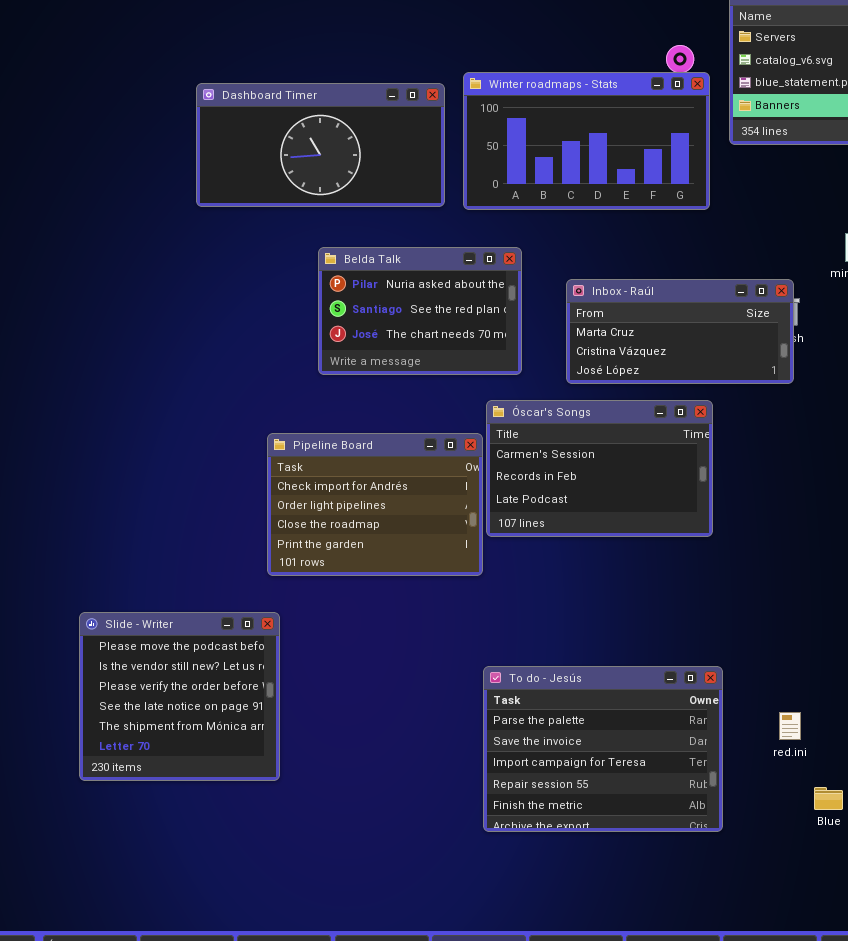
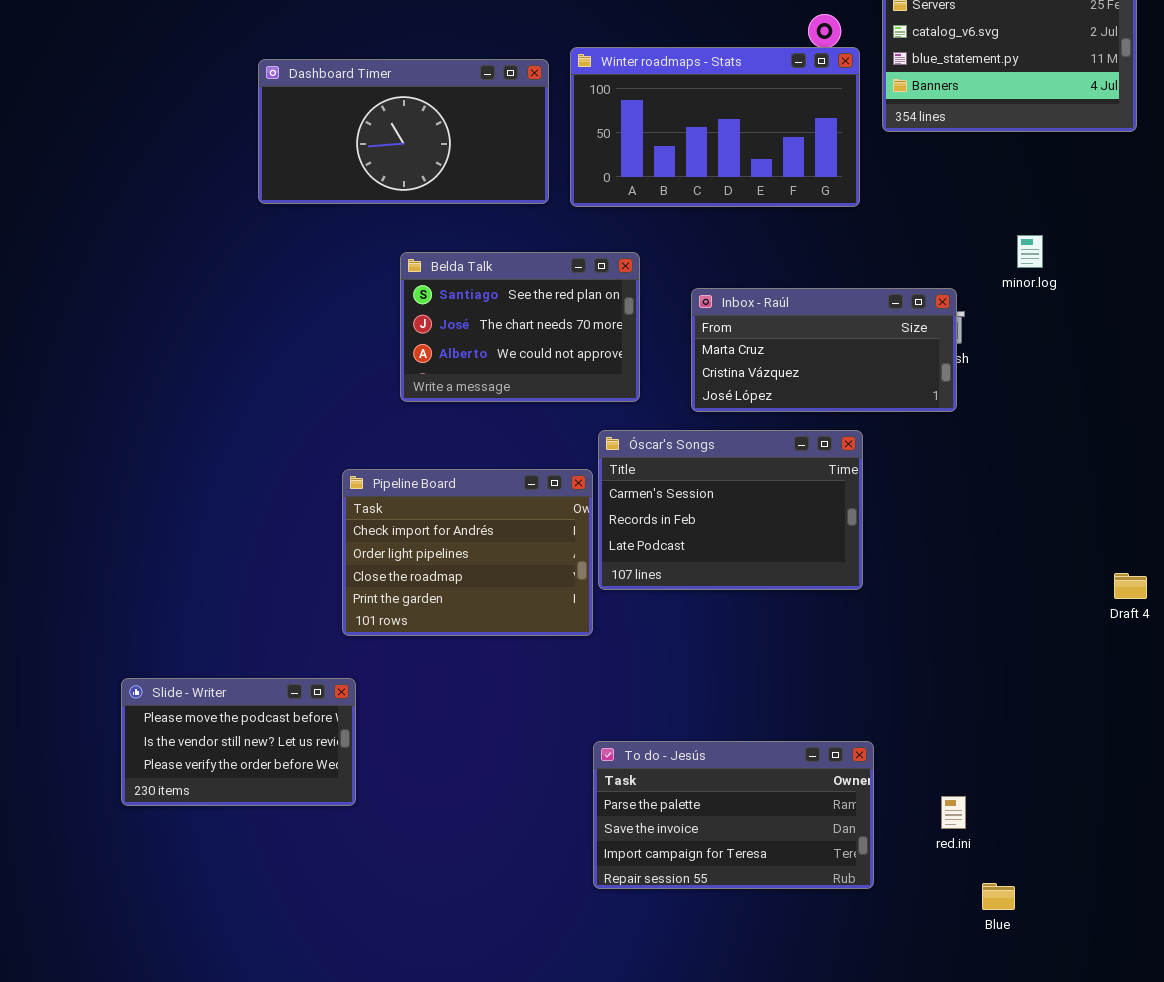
Belda Talk: [318,247,522,375] -> [400,252,640,402], scrolled down 1 row
Slide - Writer: [79,612,280,781] -> [121,678,356,806], resized
To do - Jesús: [483,666,723,832] -> [593,741,874,889], resized

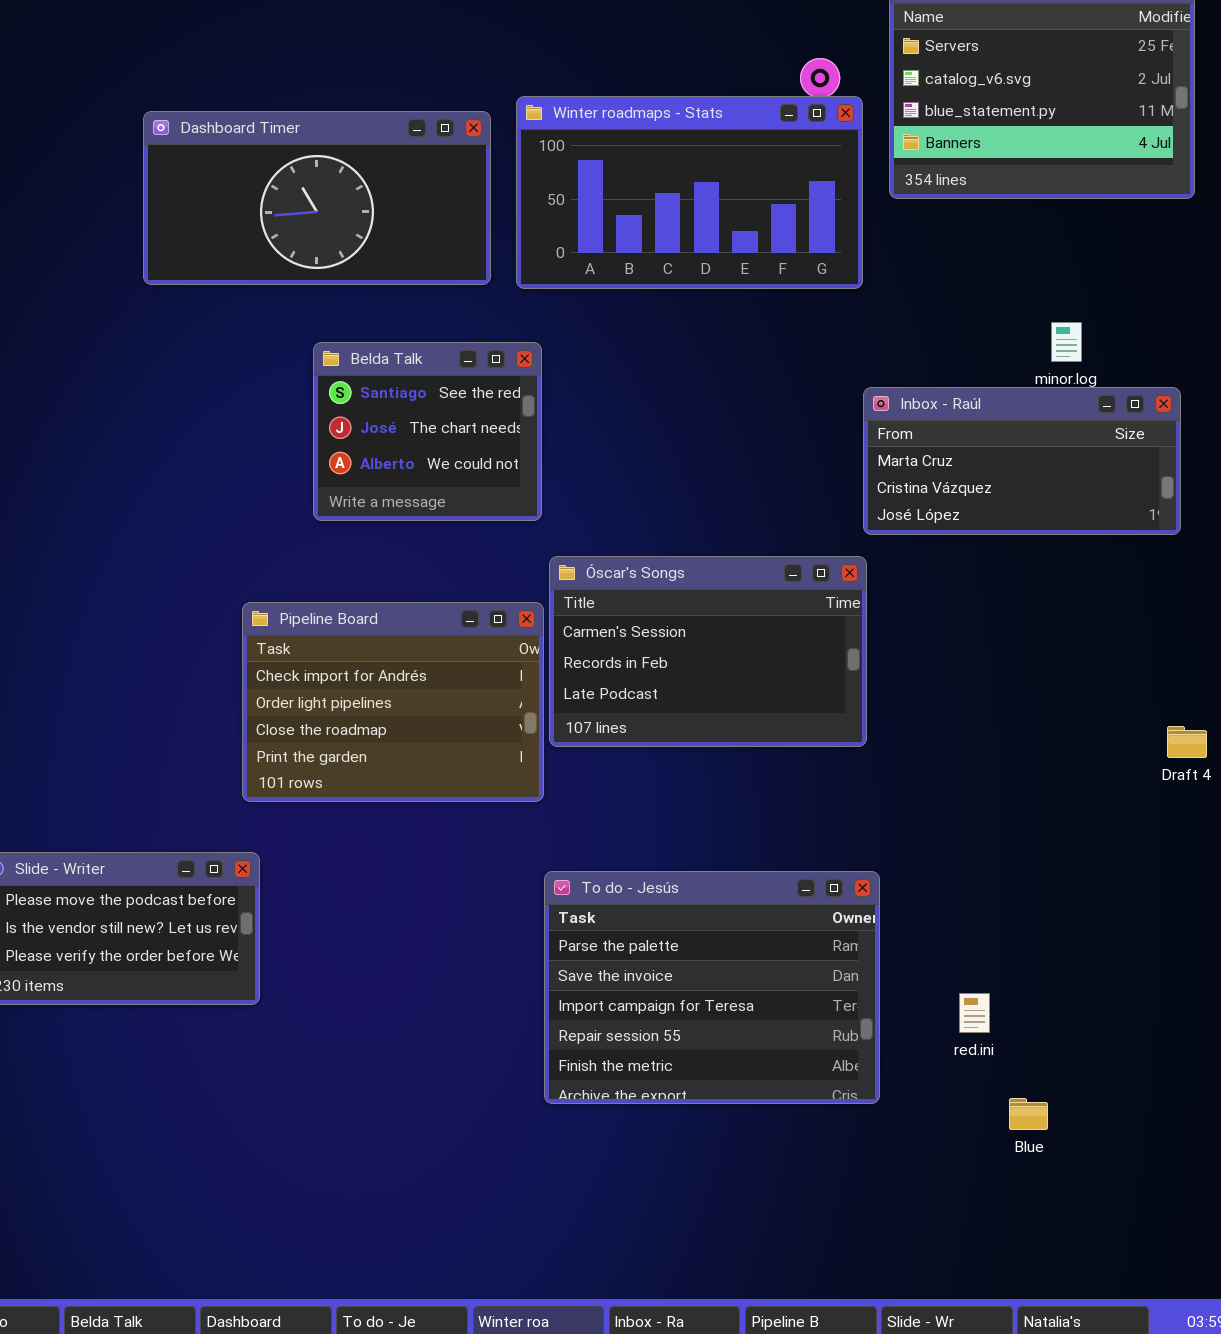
Belda Talk: [400,252,640,402] -> [313,342,542,521], resized
Inbox - Raúl: [691,288,957,412] -> [863,387,1181,535], moved
To do - Jesús: [593,741,874,889] -> [544,871,880,1104], resized

